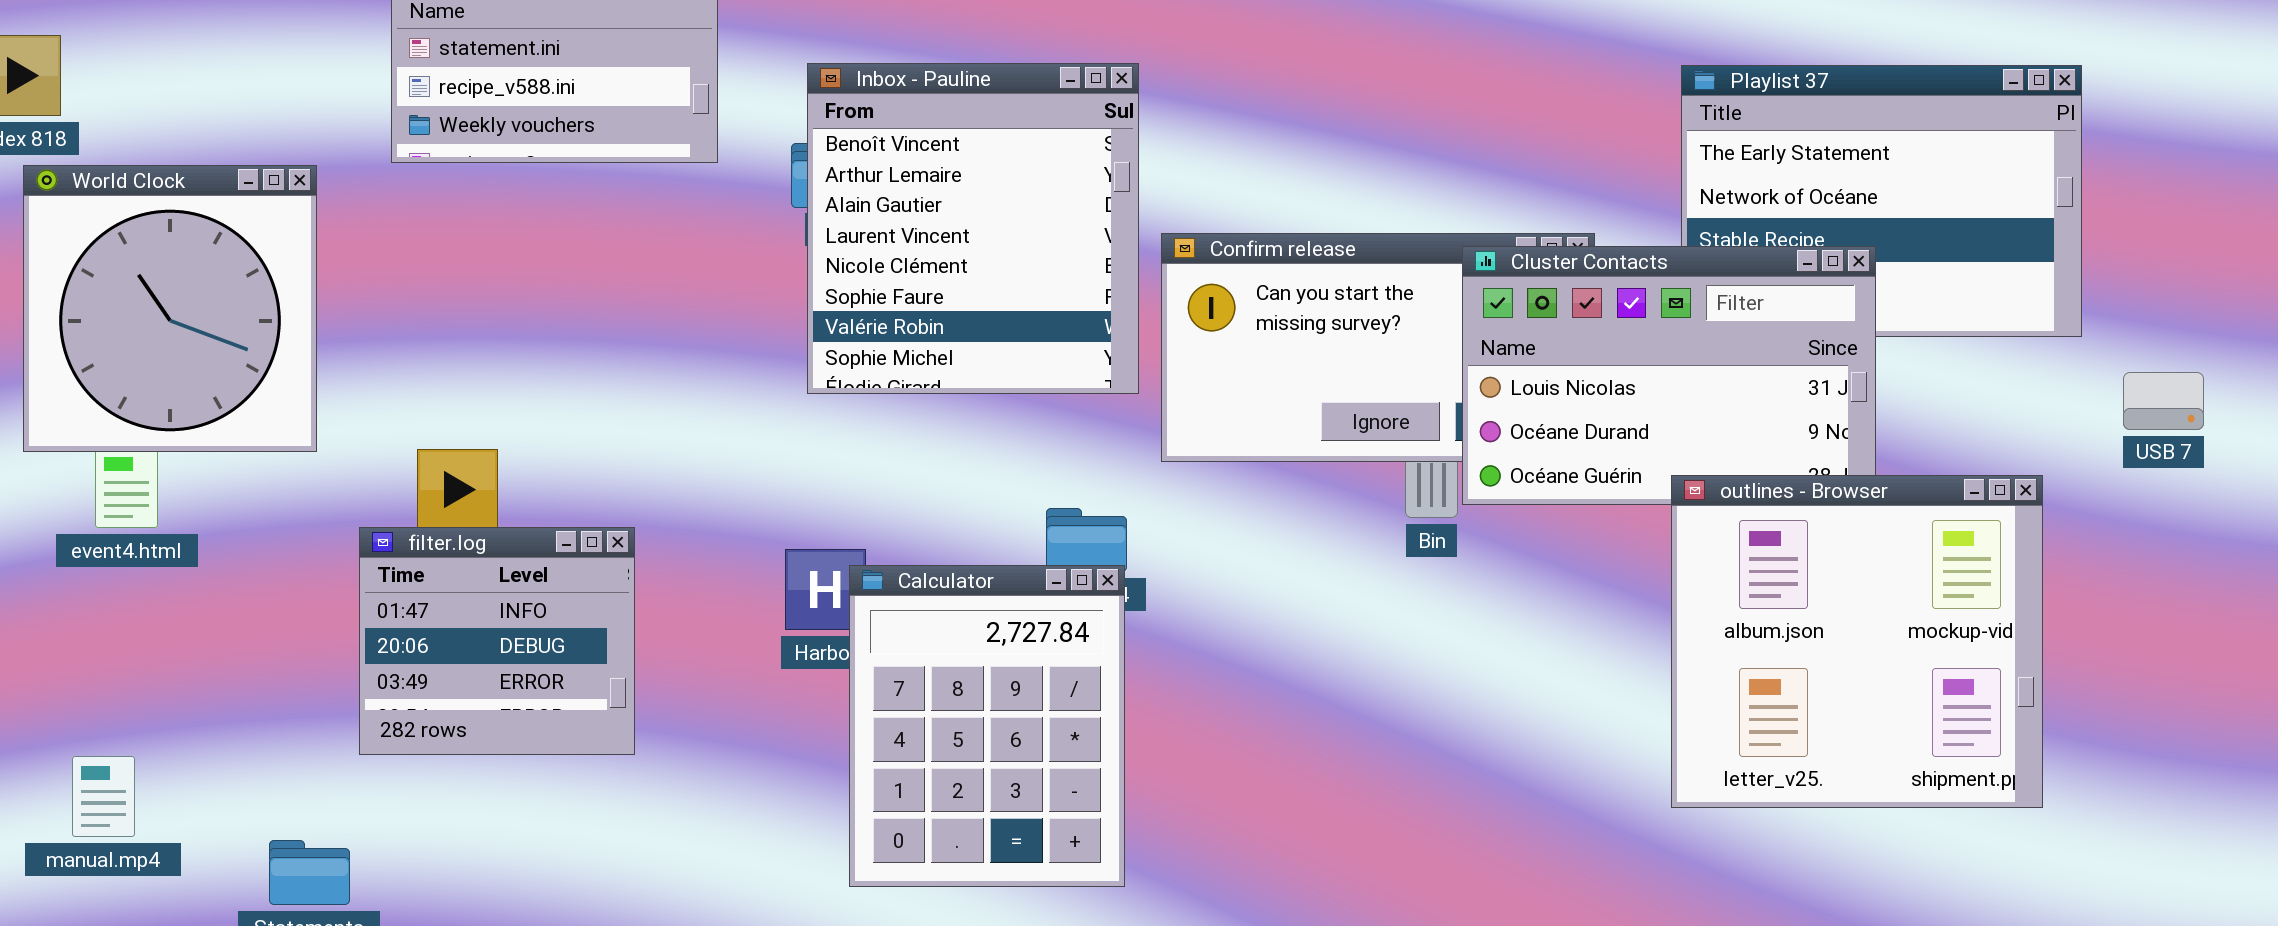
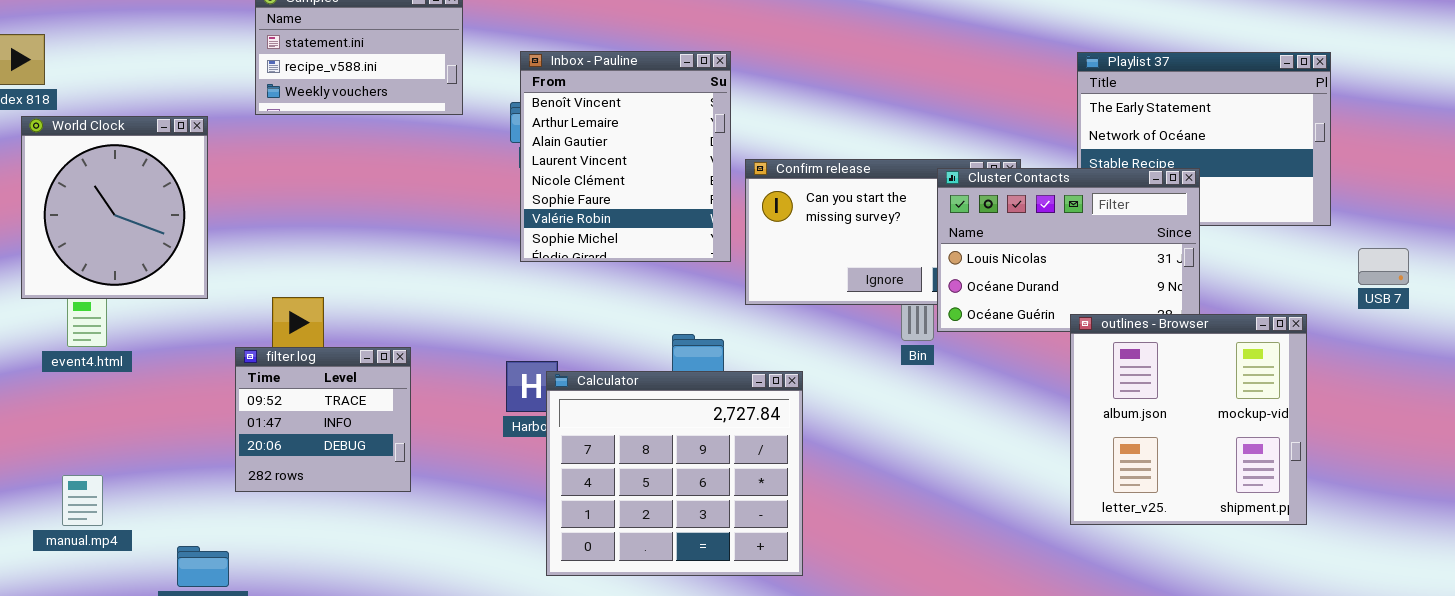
filter.log: [359,527,635,755] -> [235,347,411,492], scrolled up 1 row
Calculator: [849,565,1125,887] -> [546,371,803,576], resized
manual.mp4: [72,756,135,837] -> [62,475,103,526], moved

